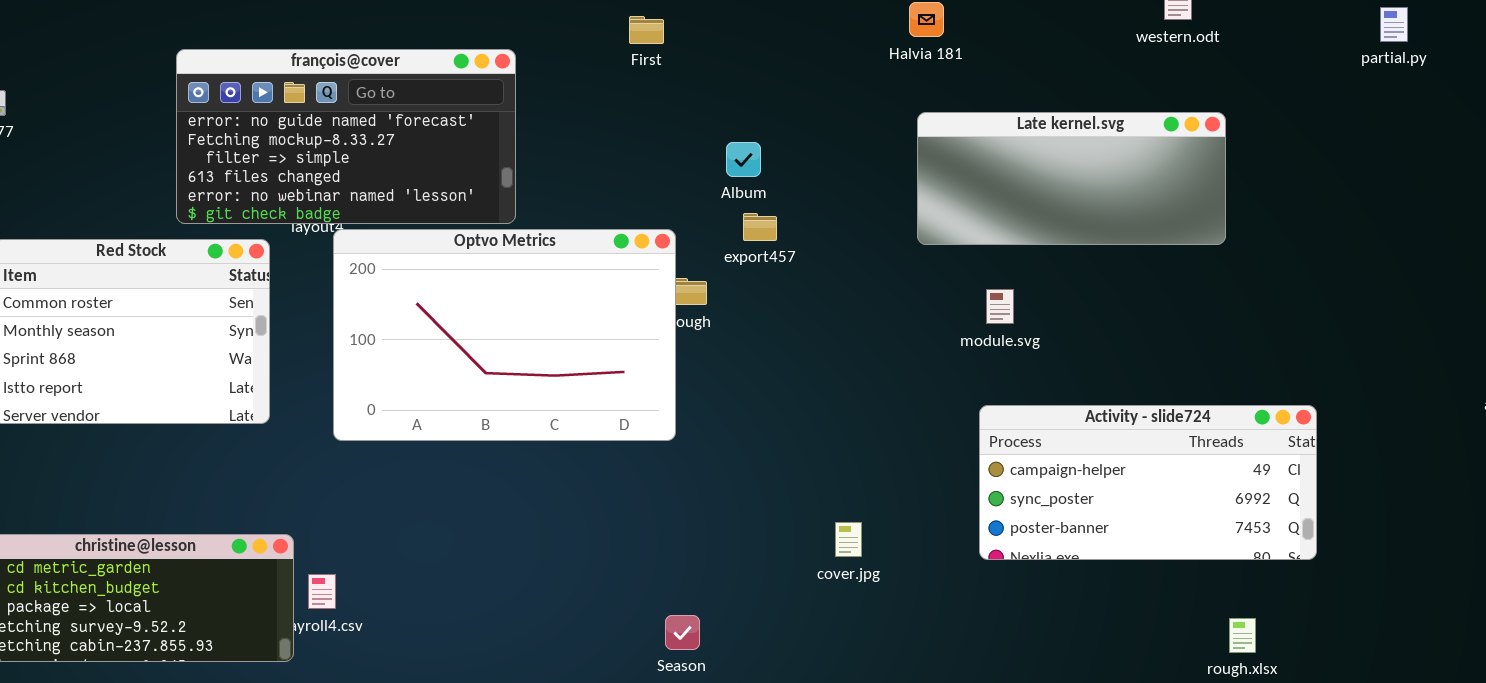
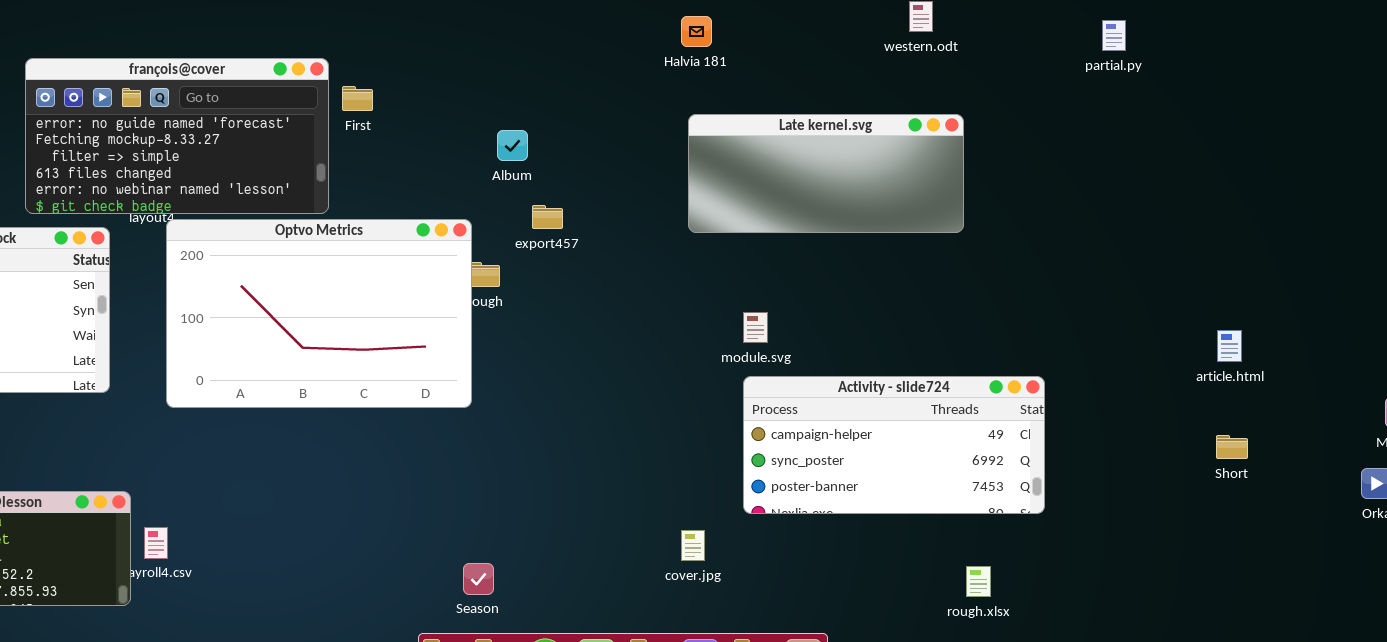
First: [629,16,664,44] -> [342,86,373,111], moved
Album: [726,142,761,177] -> [497,130,528,161], moved
module.svg: [986,289,1014,324] -> [743,312,768,343], moved
cover.jpg: [835,522,862,557] -> [681,530,705,561], moved

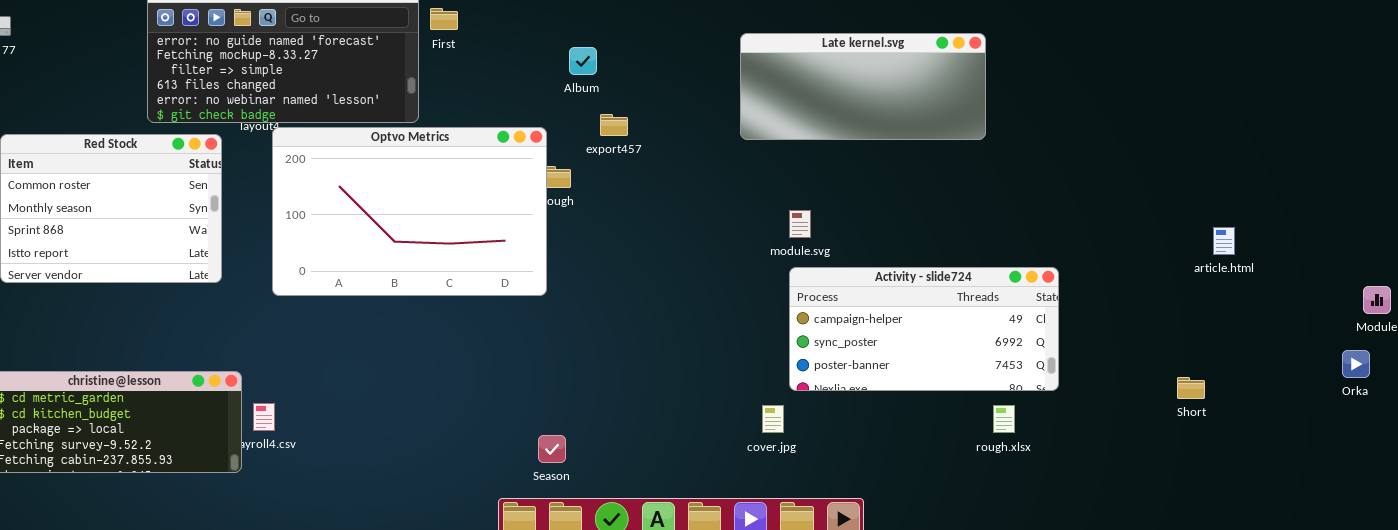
Short: [1216,435,1248,459] -> [1177,377,1205,399], moved
cover.jpg: [681,530,705,561] -> [762,405,784,433], moved
rough.xlsx: [966,566,991,597] -> [993,405,1015,433], moved

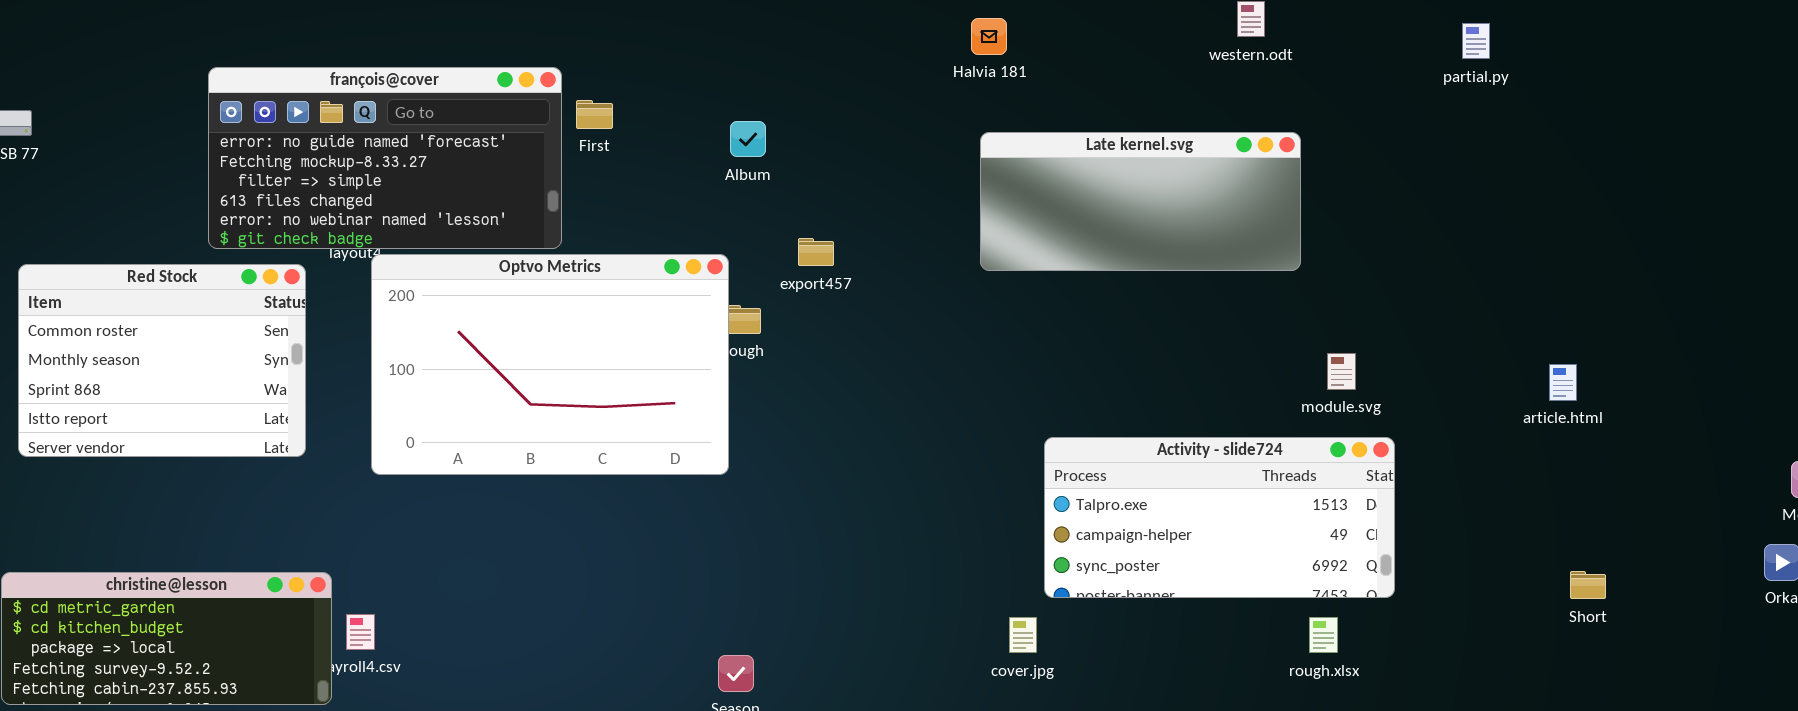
Album: [569,47,597,75] -> [730,121,766,157], moved
module.svg: [789,210,811,238] -> [1327,353,1356,390], moved
article.html: [1213,227,1235,255] -> [1549,364,1577,401], moved
Activity - slide724: [789,267,1059,391] -> [1044,437,1395,598], scrolled up 1 row
Short: [1177,377,1205,399] -> [1570,571,1606,599], moved

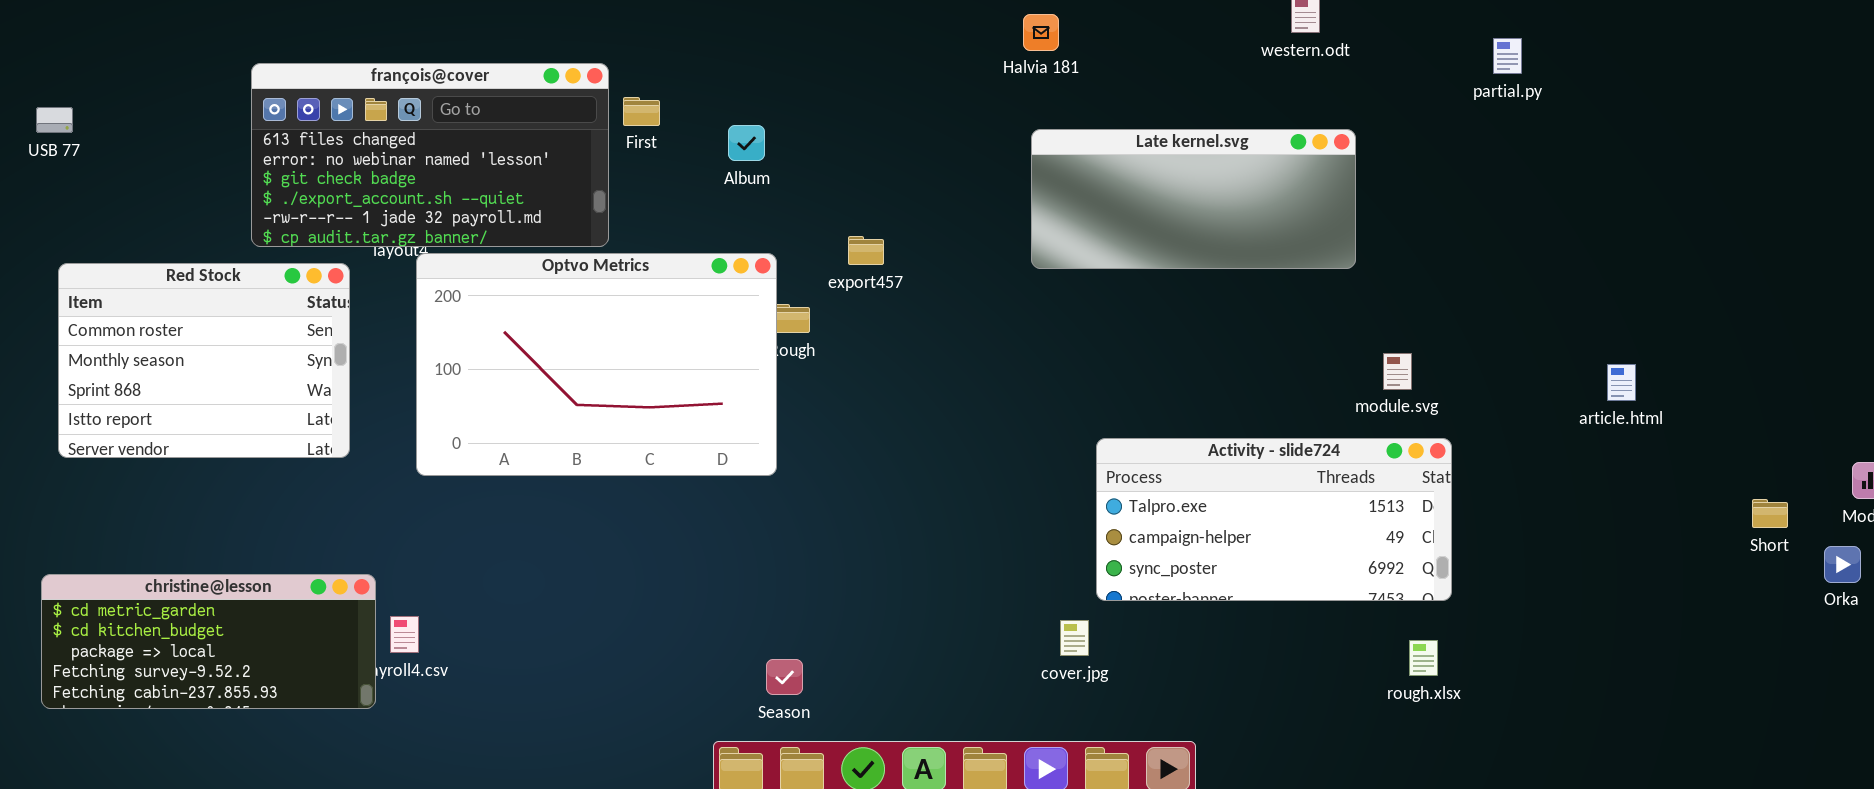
partial.py: [1462,23,1490,59] -> [1493,38,1522,74], moved
françois@cover: [208,67,562,249] -> [251,63,609,247], scrolled down 3 rows
Album: [730,121,766,157] -> [728,125,765,161], moved
Short: [1570,571,1606,599] -> [1752,499,1788,528], moved
rough.xlsx: [1309,617,1338,653] -> [1409,640,1438,676], moved

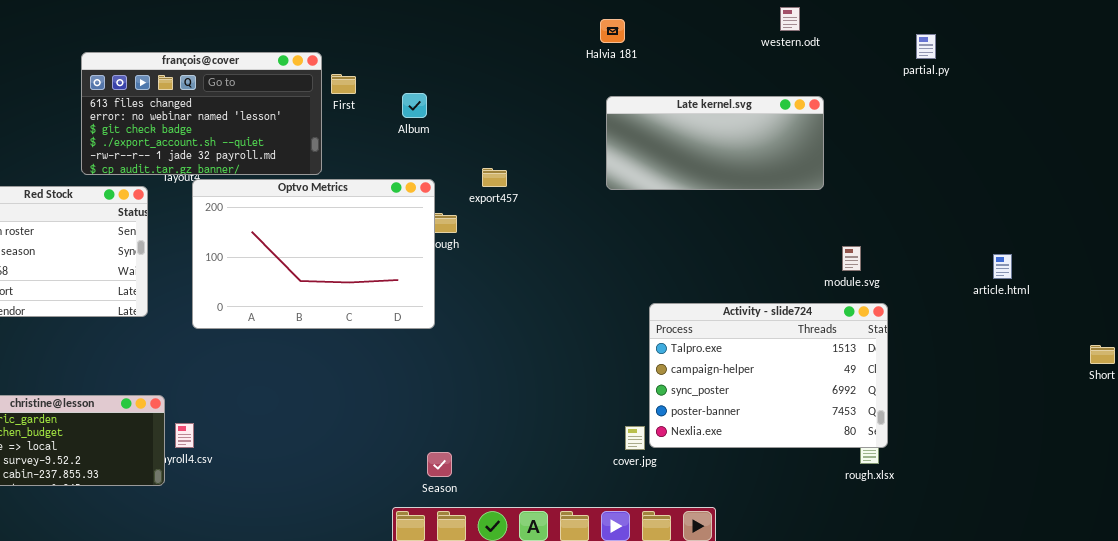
Activity - slide724: [1096,438,1452,601] -> [649,303,888,448], resized

